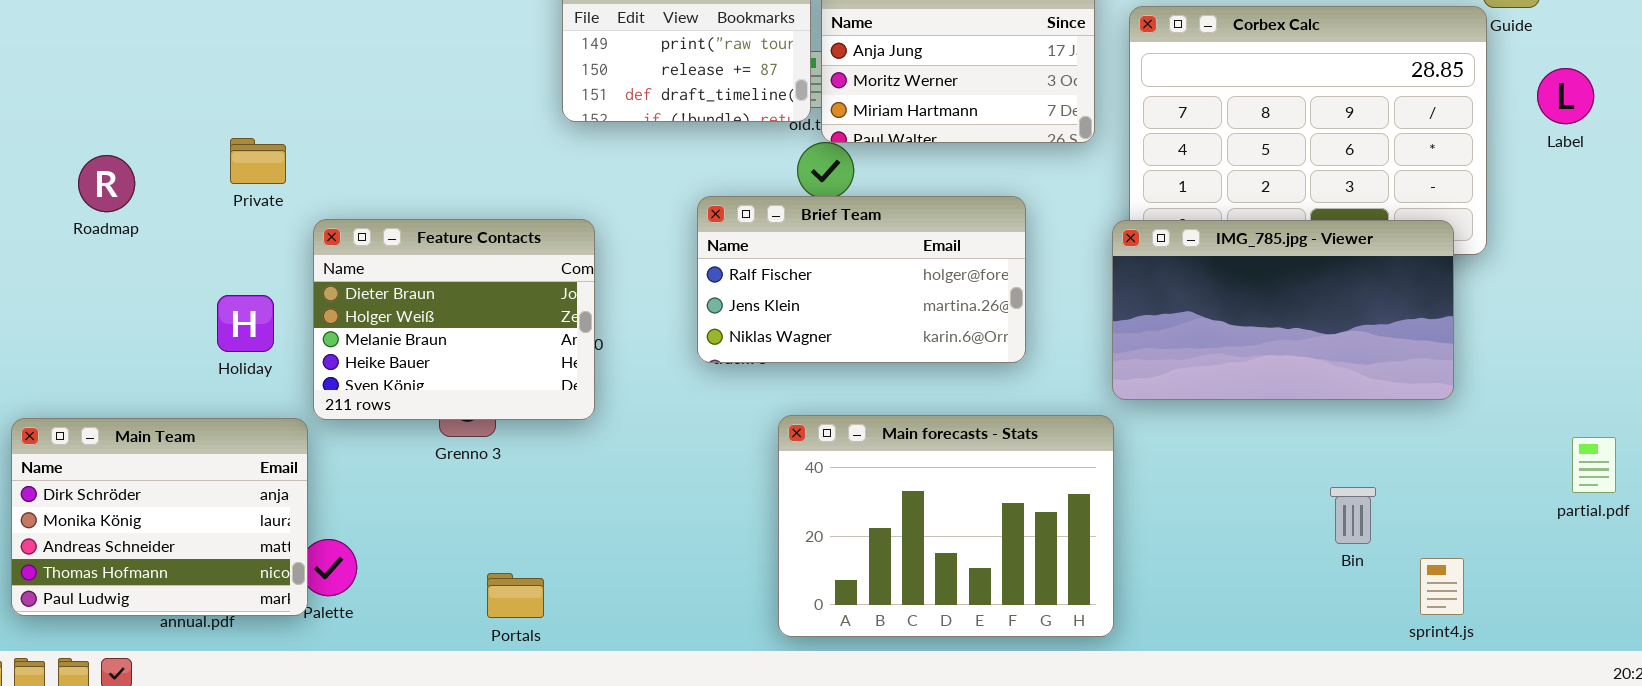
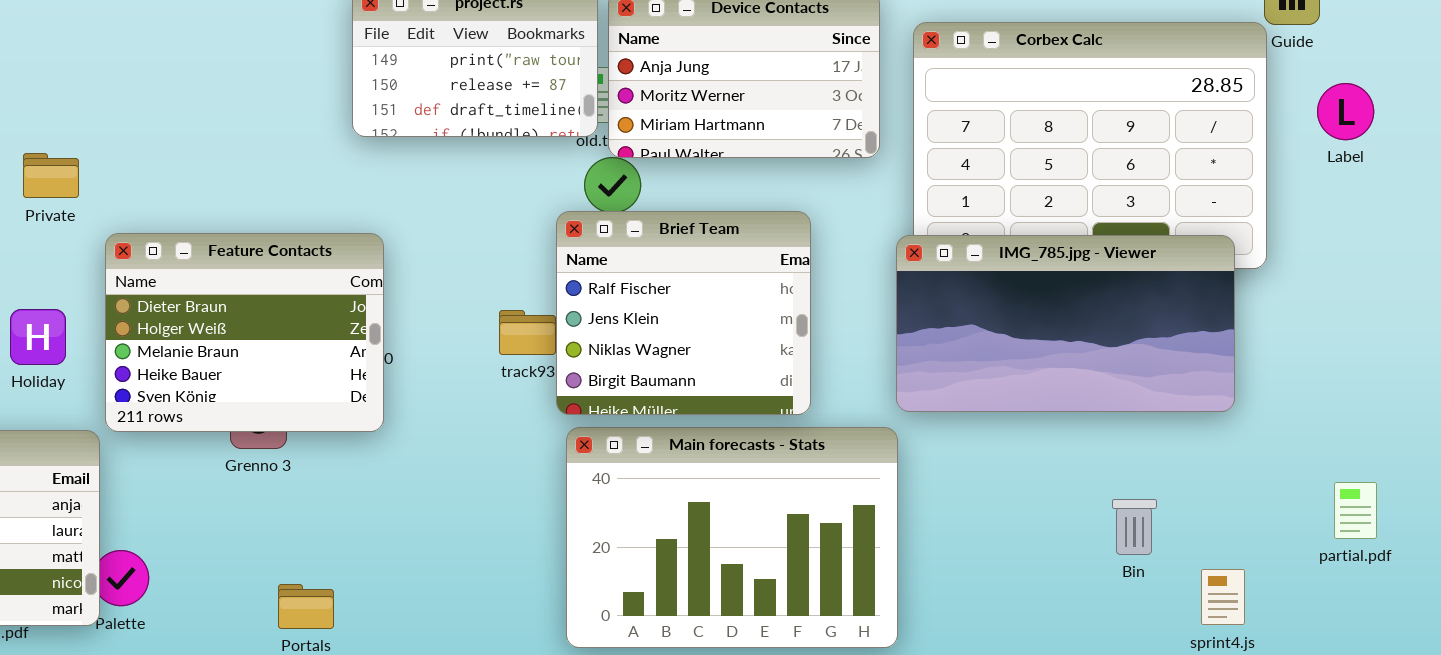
Brief Team: [697,196,1026,363] -> [556,211,811,415], resized
partial.pdf: [1572,437,1616,493] -> [1334,482,1377,539], moved

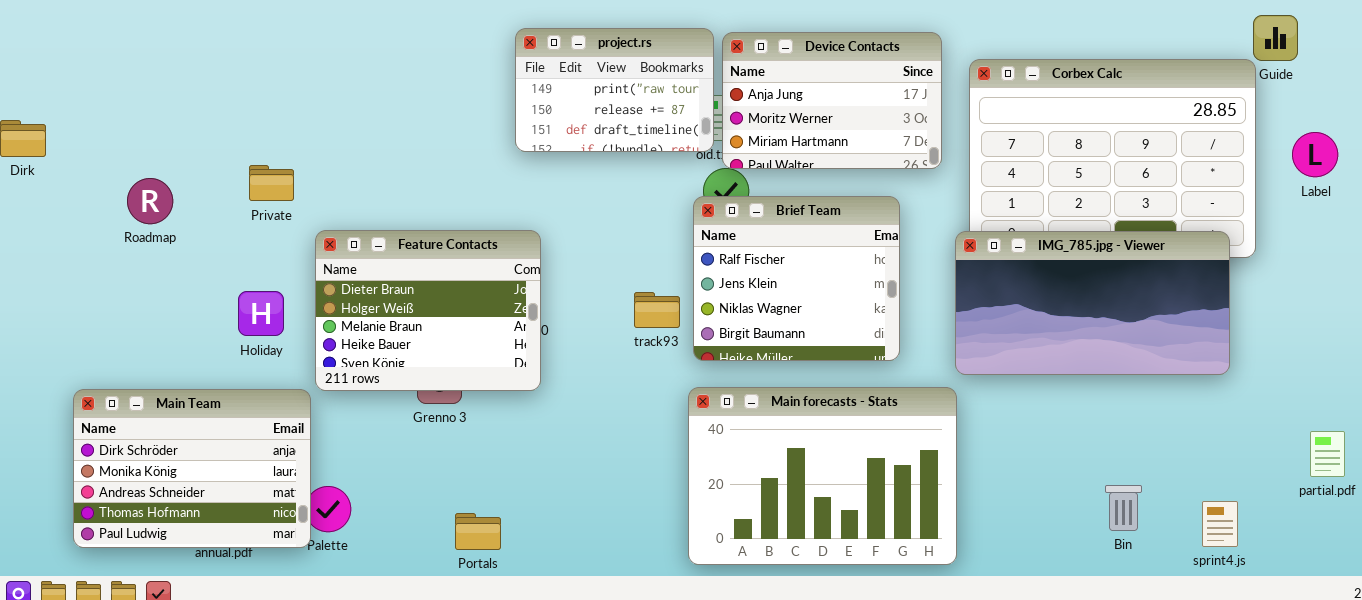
Label: [1317,83,1374,140] -> [1292,132,1338,177], moved
Brief Team: [556,211,811,415] -> [693,196,900,361], moved
Bin: [1112,499,1157,555] -> [1105,485,1142,531], moved

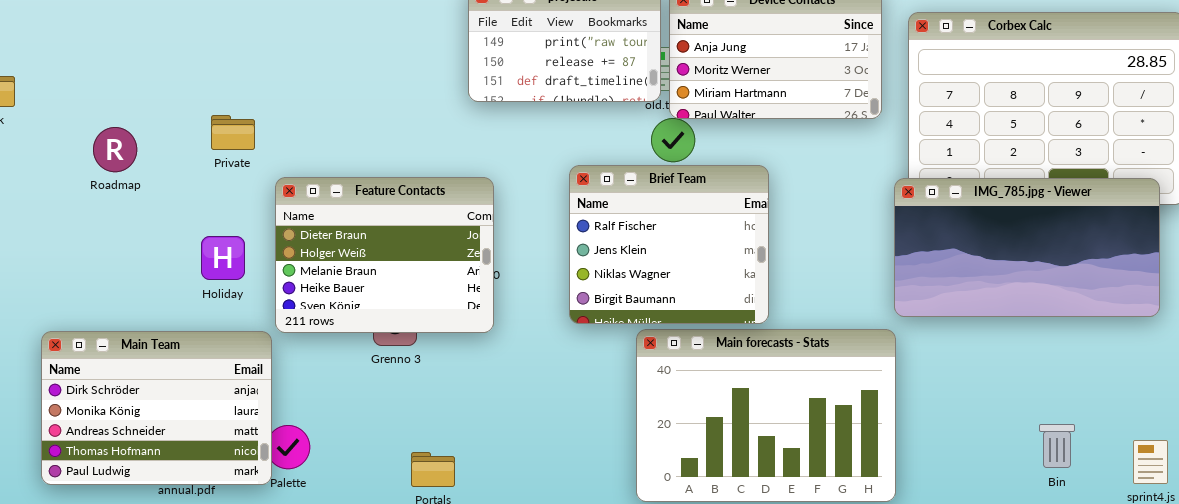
Brief Team: [693,196,900,361] -> [569,165,769,324], moved

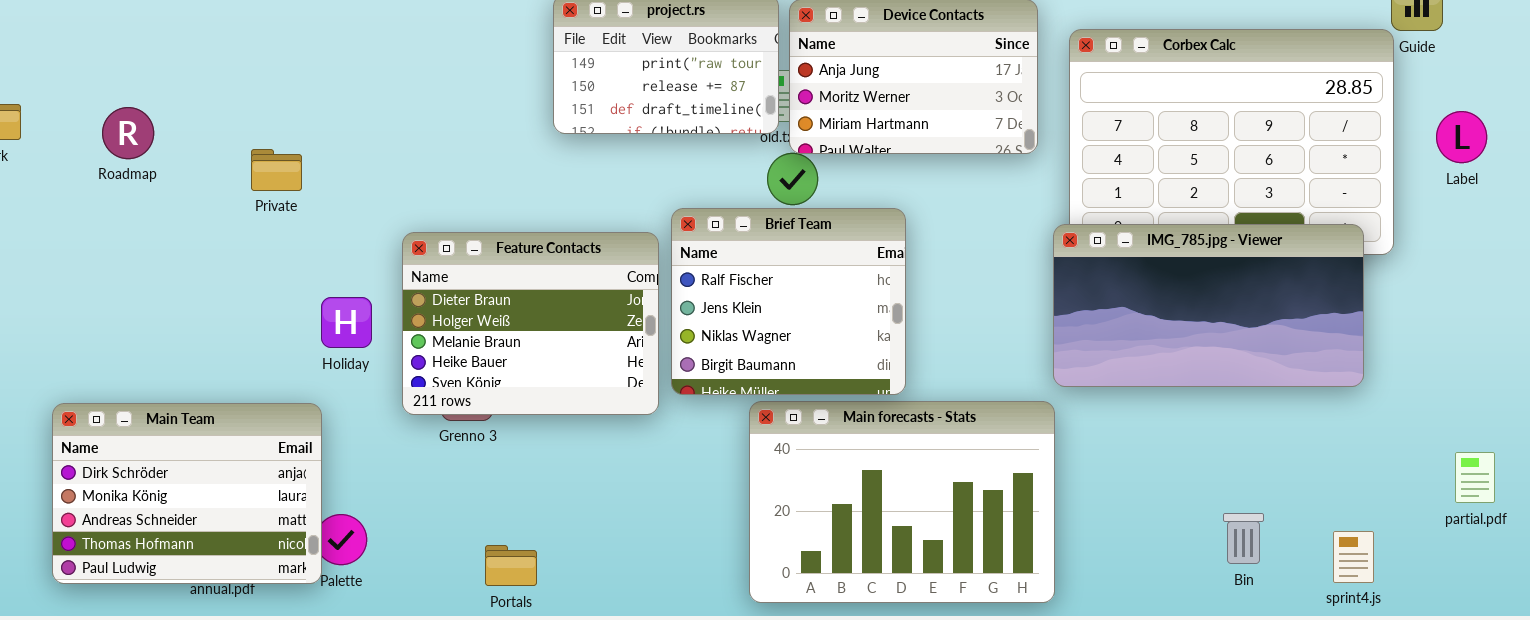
Roadmap: [93,127,137,172] -> [102,107,154,159], moved
Feature Contacts: [275,177,494,333] -> [402,232,659,415], moved
Holiday: [201,236,245,280] -> [321,297,372,348], moved

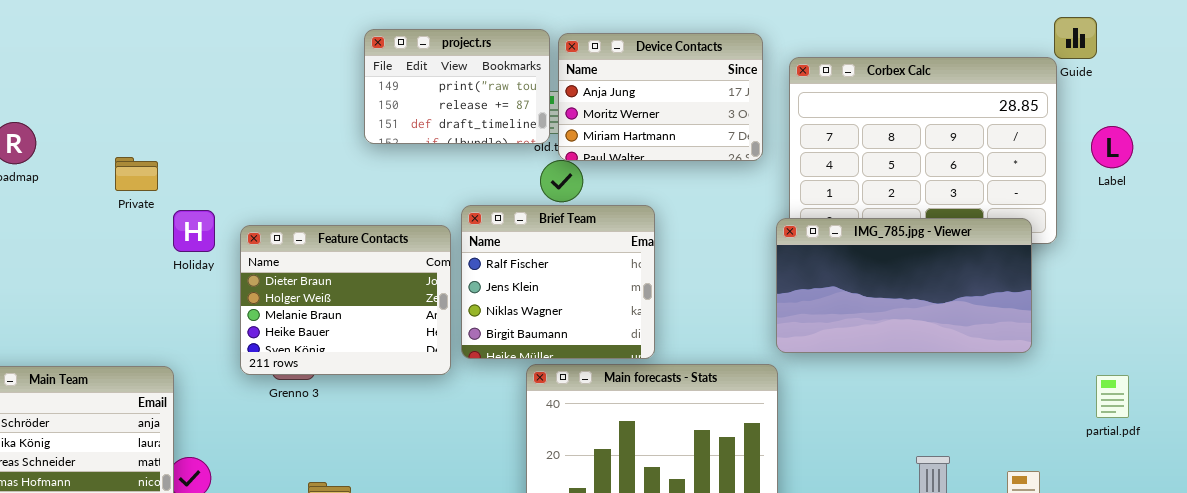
Holiday: [321,297,372,348] -> [173,210,215,252], moved
partial.pdf: [1455,452,1495,503] -> [1096,375,1129,418], moved

